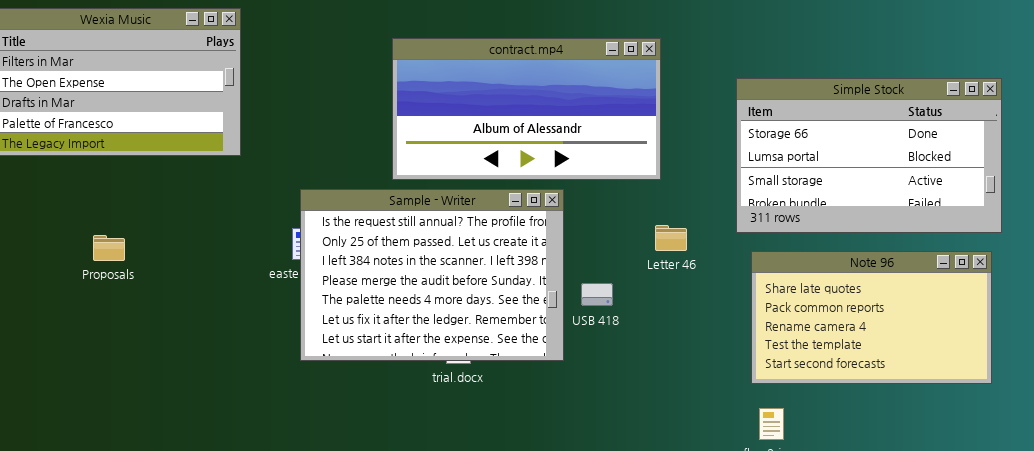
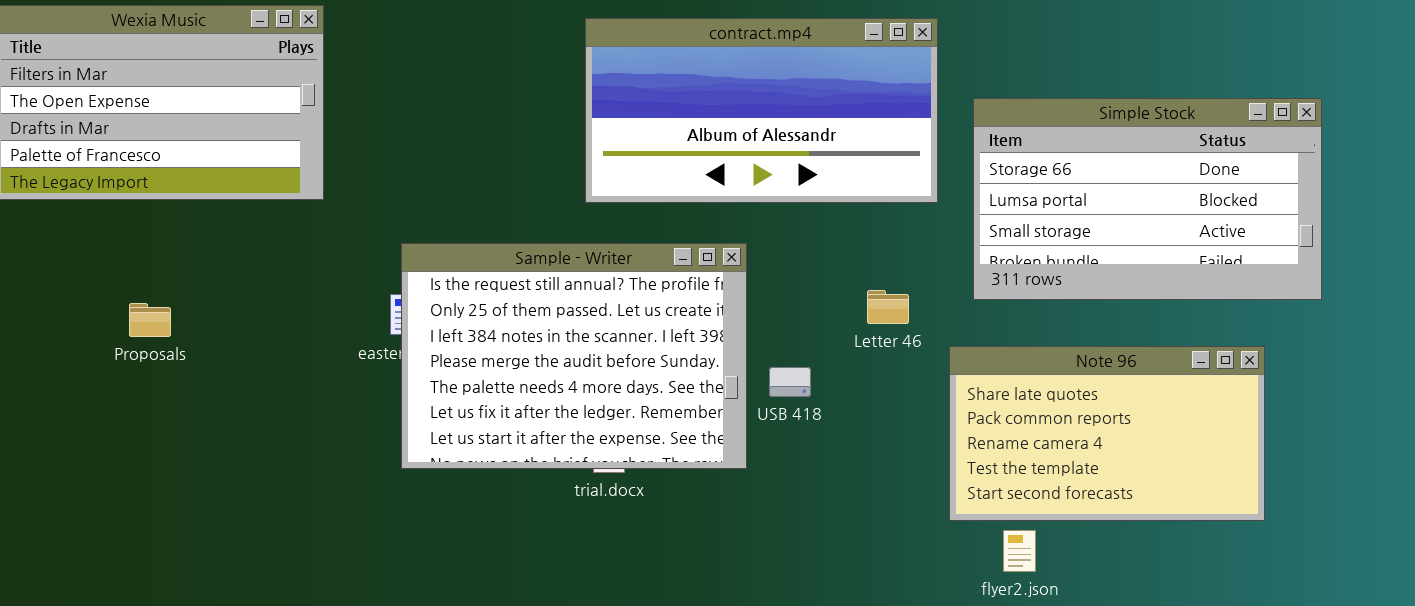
contract.mp4: [392,38,661,180] -> [585,18,938,203], moved
Note 96: [751,251,992,384] -> [949,346,1265,521], moved

